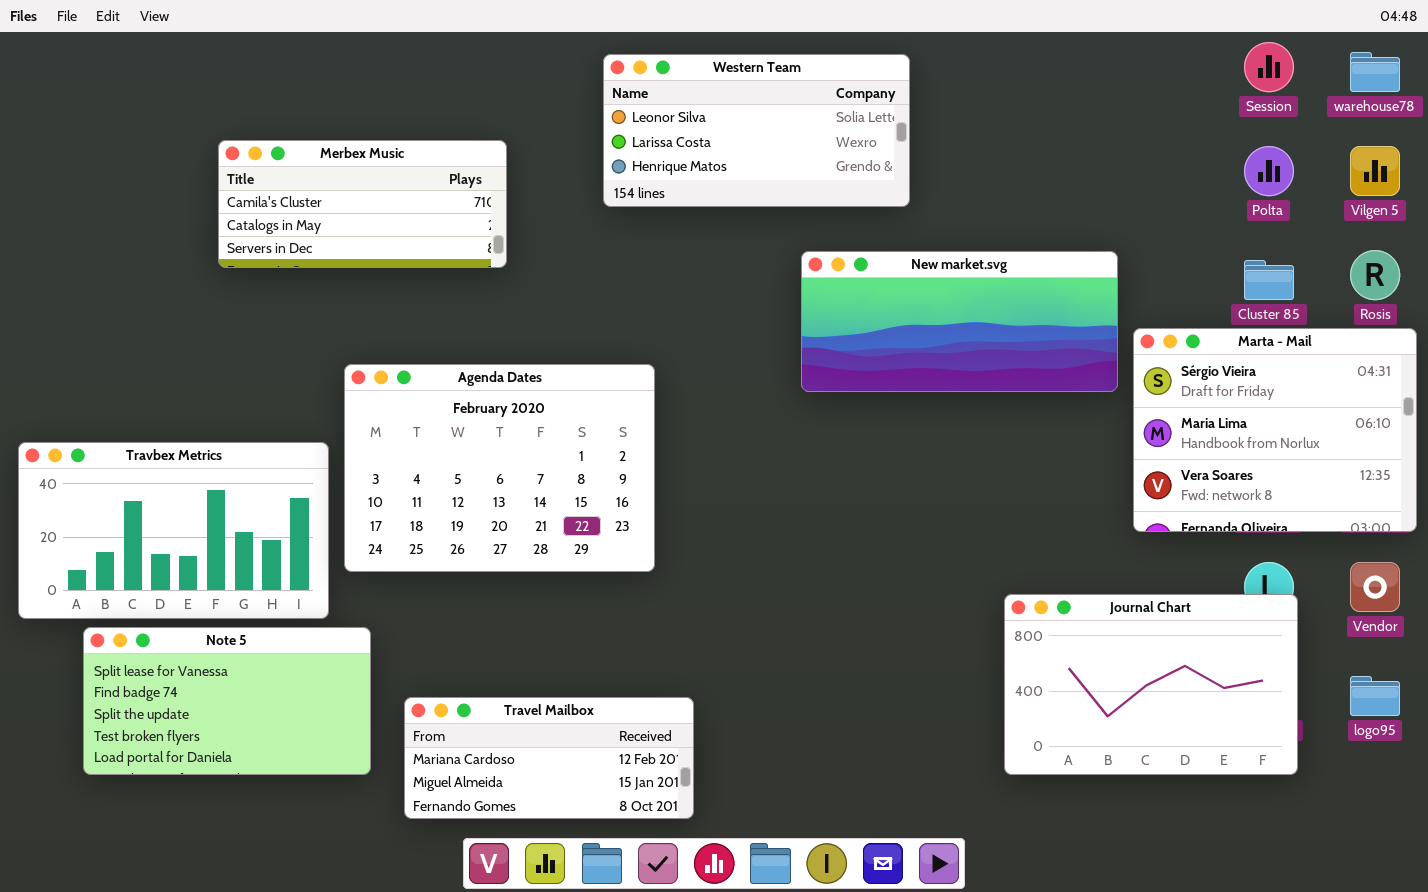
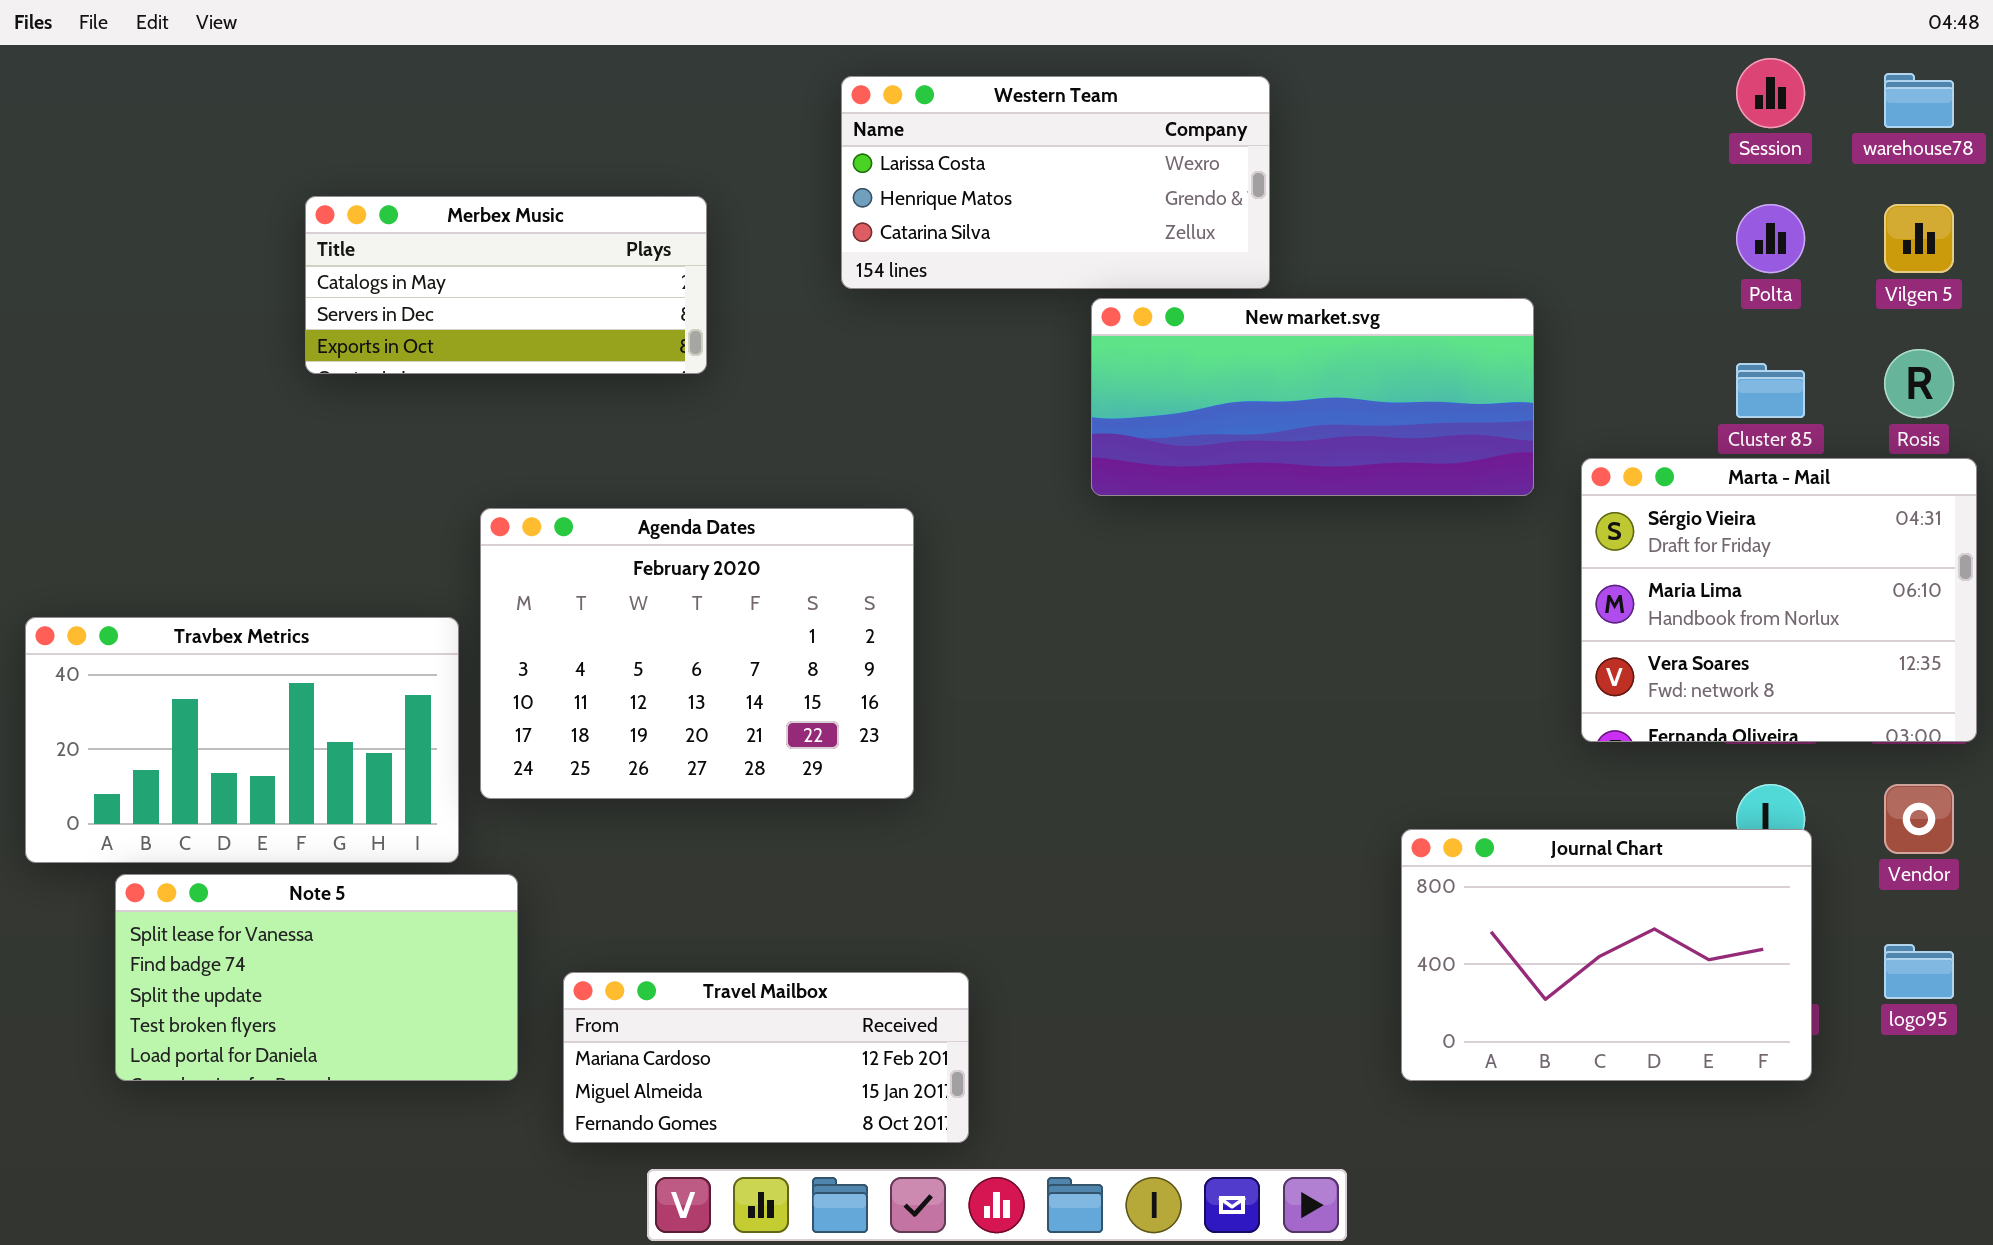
Western Team: [603,54,910,207] -> [841,76,1270,289], scrolled down 1 row
Merbex Music: [218,140,507,268] -> [305,196,707,374], scrolled down 1 row
New market.svg: [801,251,1118,392] -> [1091,298,1534,496], moved

